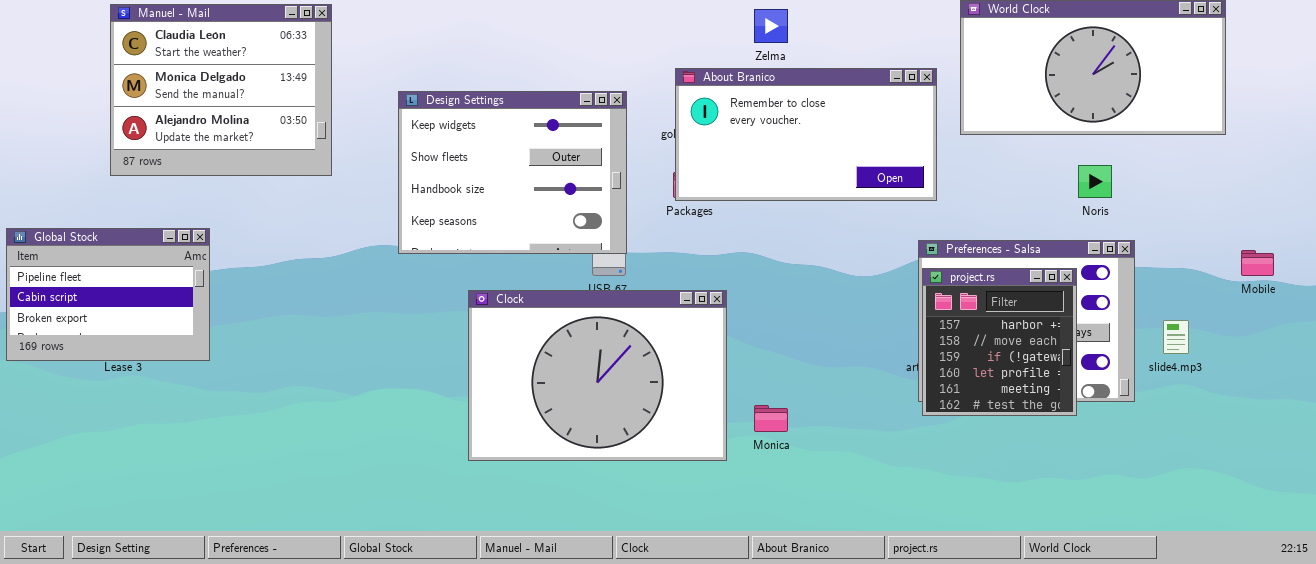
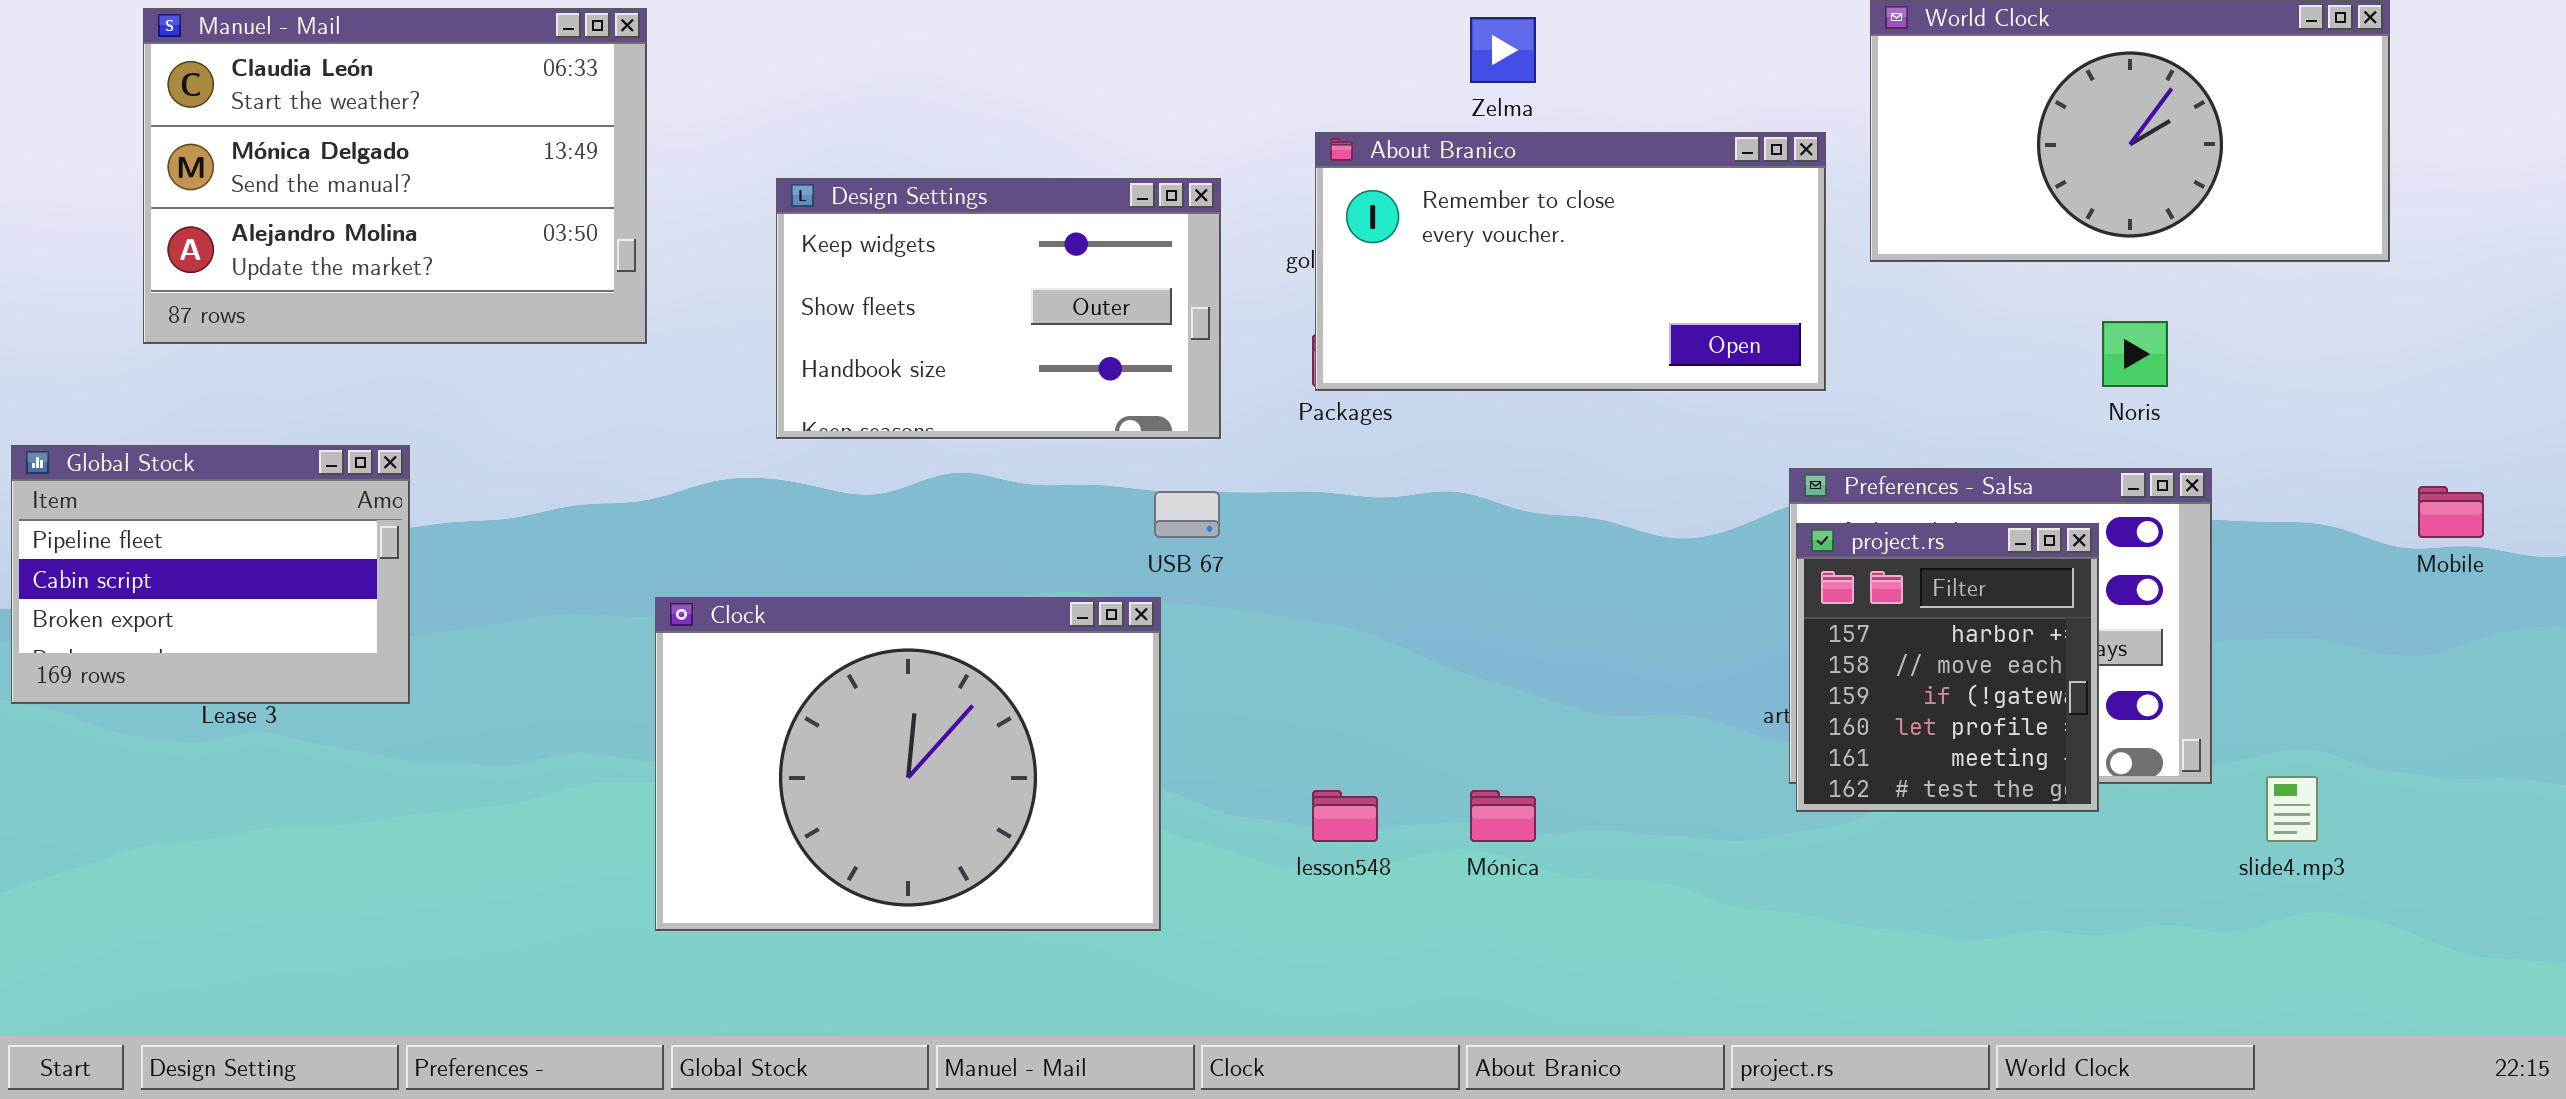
Manuel - Mail: [110,4,332,176] -> [143,8,647,344], resized
Design Settings: [398,91,627,254] -> [776,178,1221,439], resized
Clock: [468,290,727,461] -> [655,597,1161,931], moved
slide4.mp3: [1163,320,1189,354] -> [2266,776,2318,842], moved

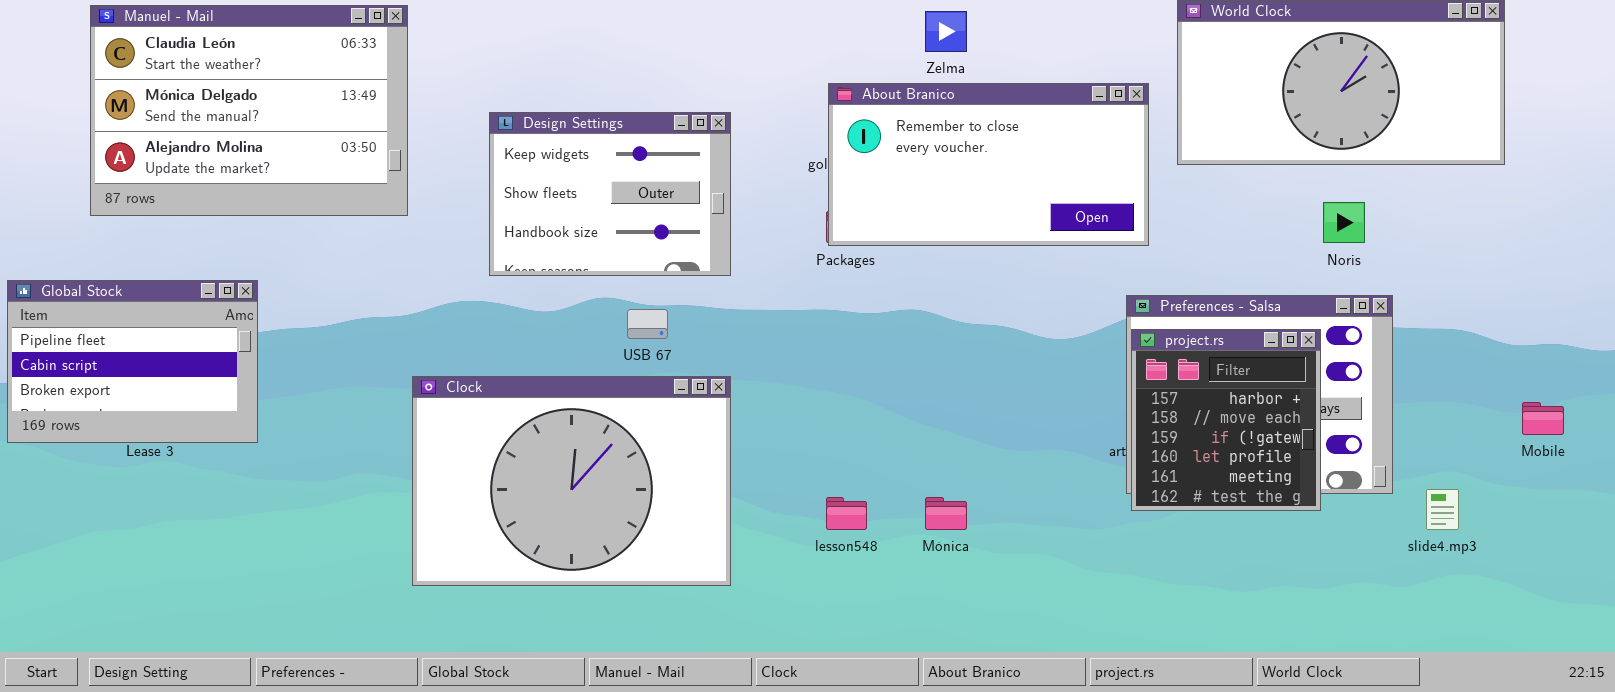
Design Settings: [776,178,1221,439] -> [489,112,731,276], resized
Mobile: [2418,486,2484,538] -> [1522,402,1564,435], moved
USB 67: [1154,491,1220,538] -> [627,309,668,339], moved

